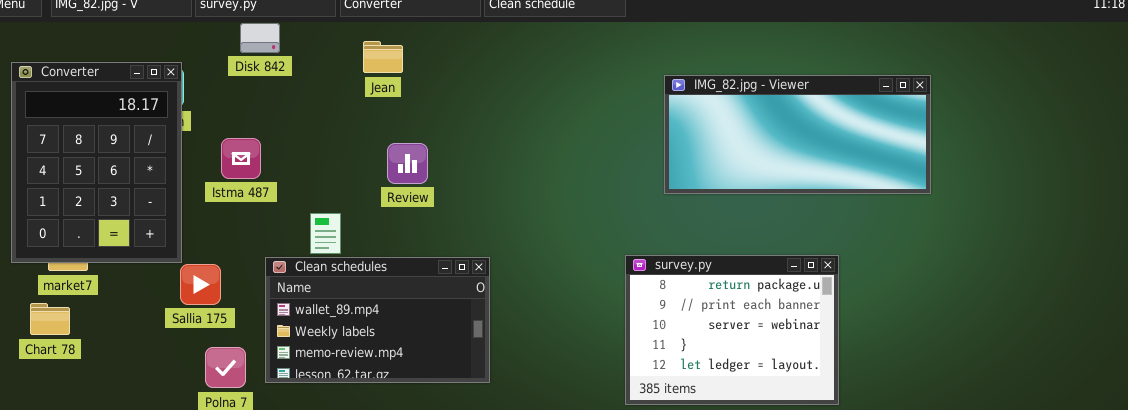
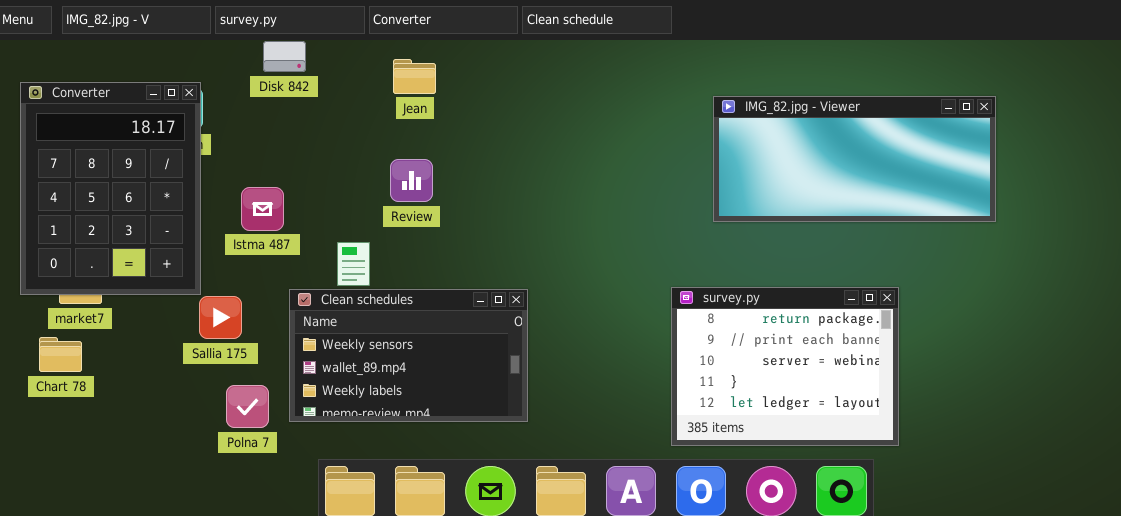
Istma 487: [221,138,261,179] -> [241,187,284,231], moved
Review: [387,143,428,184] -> [390,159,433,202], moved
Clean schedules: [265,257,490,383] -> [289,289,528,422], scrolled up 1 row

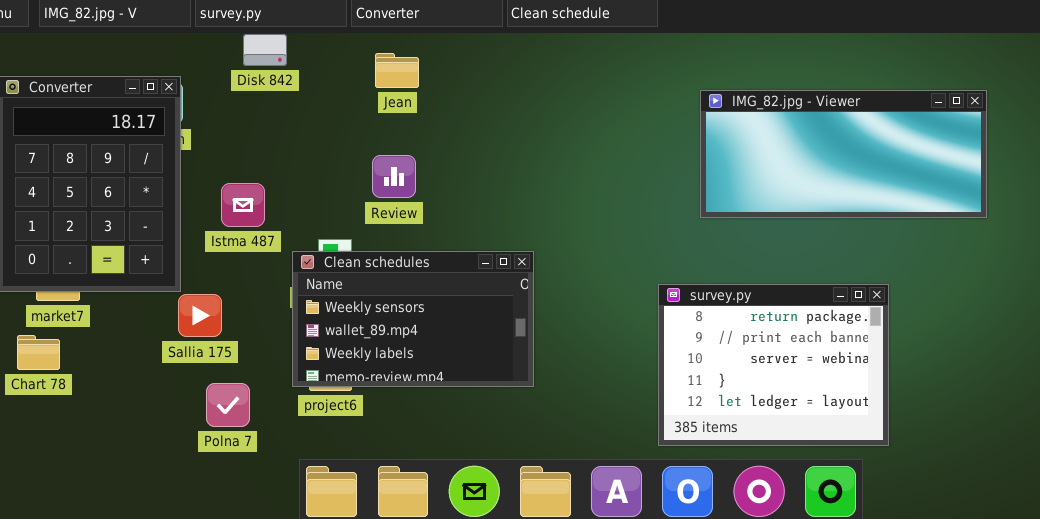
Clean schedules: [289,289,528,422] -> [292,251,534,387], moved

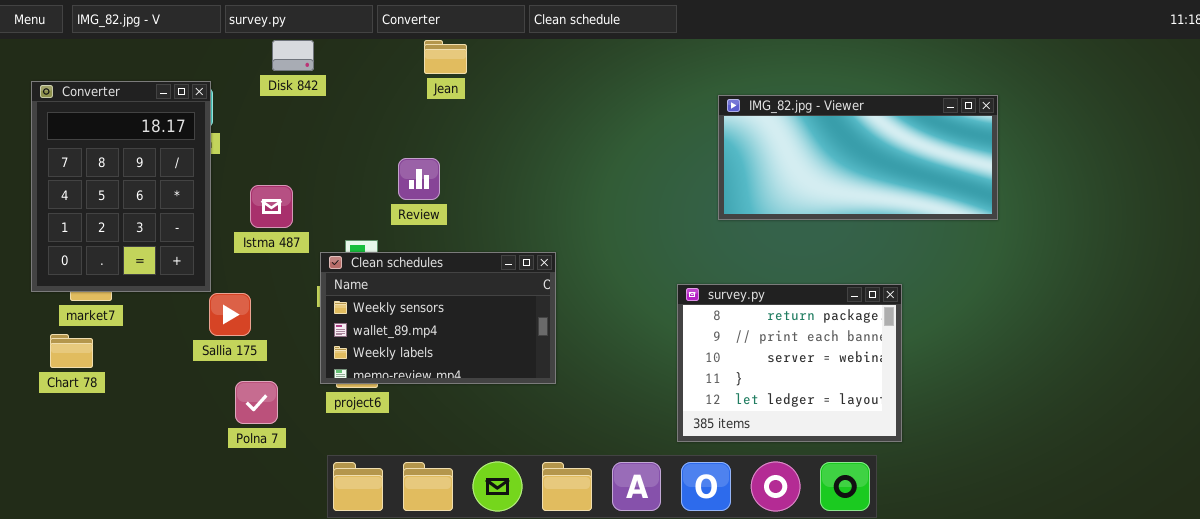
Jean: [375,53,419,88] -> [424,40,467,74], moved

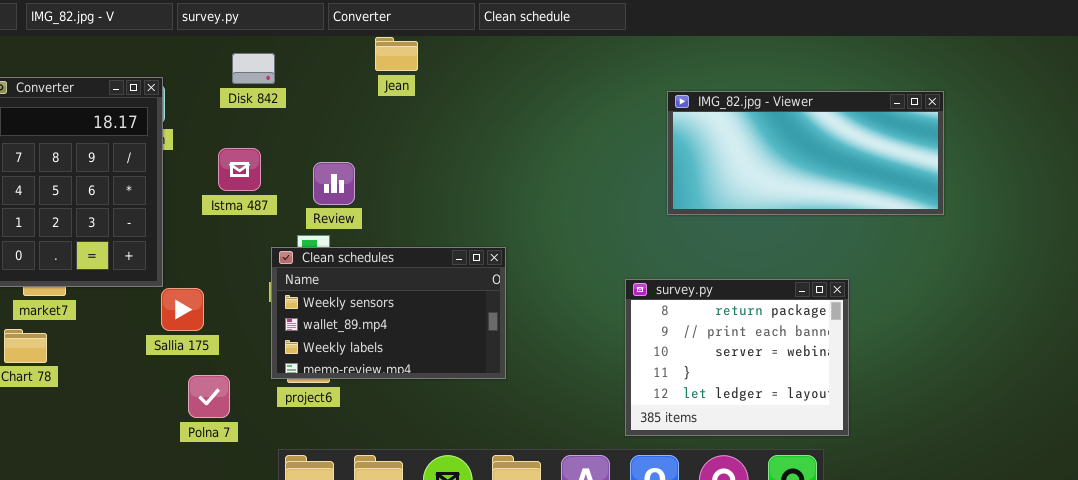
Disk 842: [272,40,314,71] -> [232,53,275,84], moved
Review: [398,158,440,200] -> [313,162,355,205], moved
Istma 487: [250,185,293,228] -> [218,148,261,191], moved

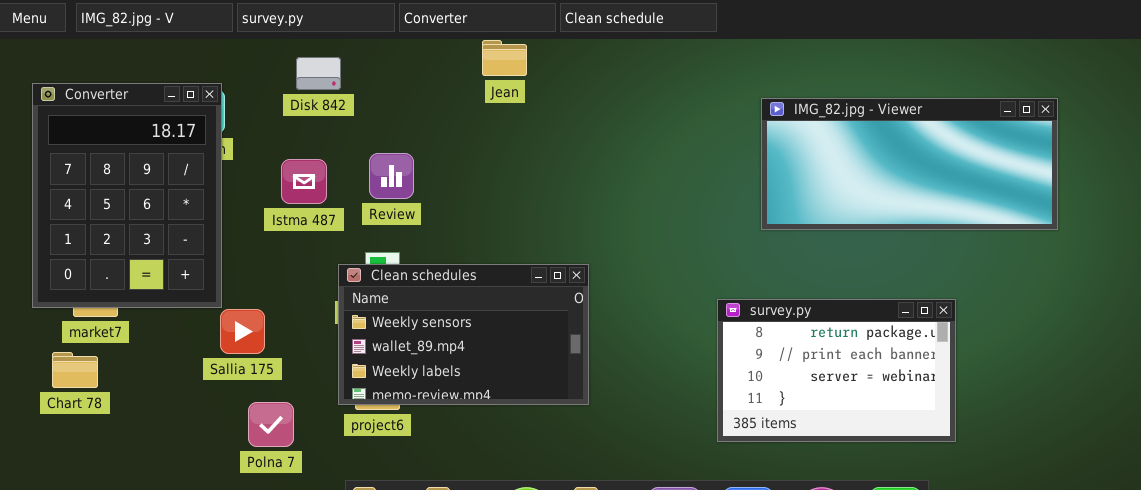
Jean: [375,37,418,71] -> [482,40,527,76], moved
Review: [313,162,355,205] -> [369,153,414,199], moved
survey.py: [625,279,849,436] -> [717,299,956,442], resized

